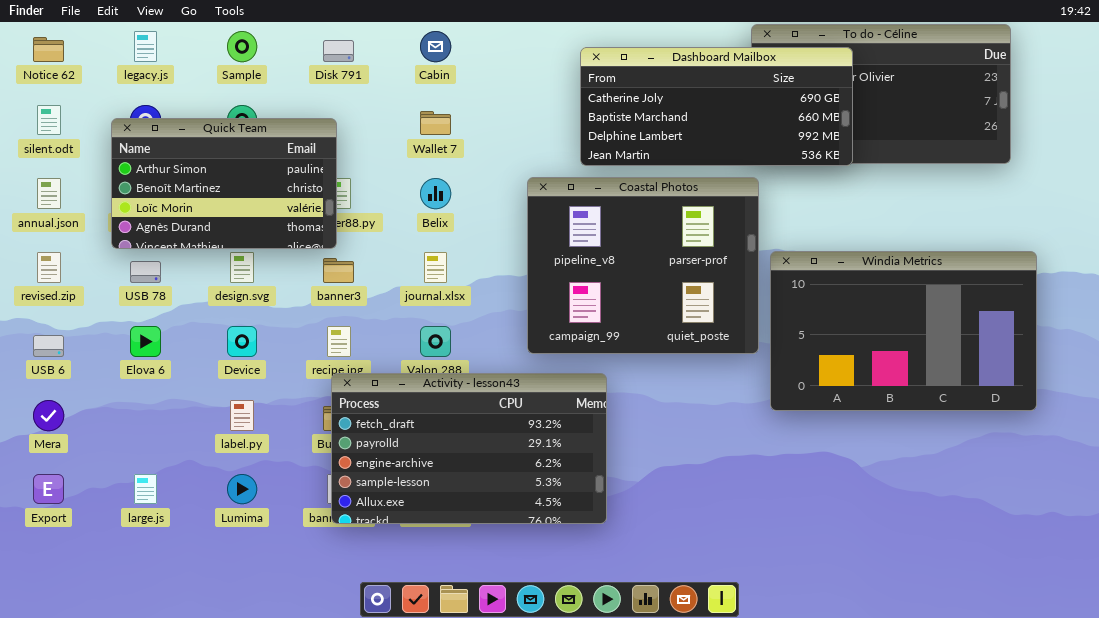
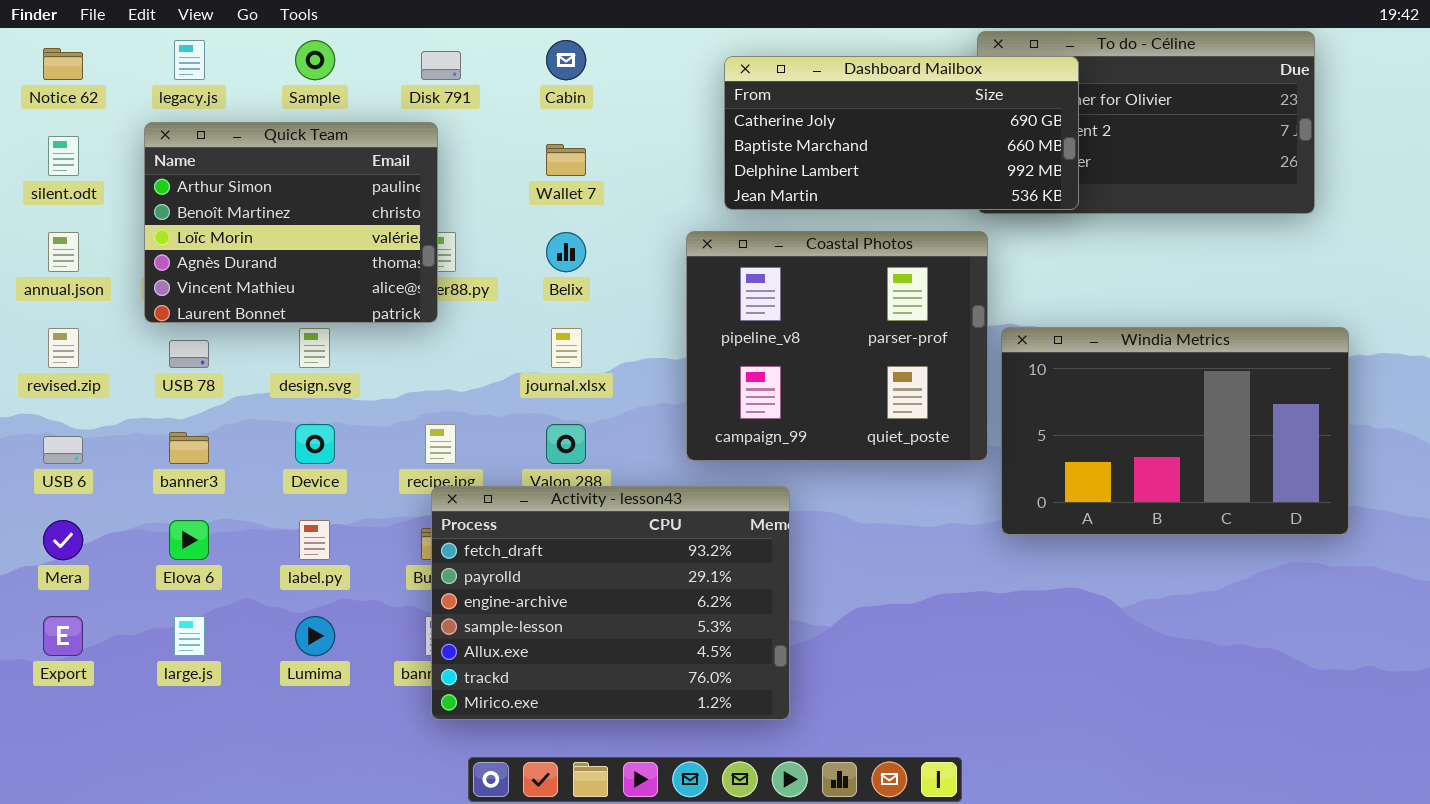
Dashboard Mailbox: [580,47,853,166] -> [724,56,1079,210], moved
Quick Team: [111,118,337,249] -> [144,122,438,323], resized
banner3: [323,258,354,283] -> [169,432,209,464], moved
Elova 6: [130,326,161,357] -> [169,520,209,560], moved
Activity - lesson43: [331,373,607,524] -> [431,486,790,720], resized

